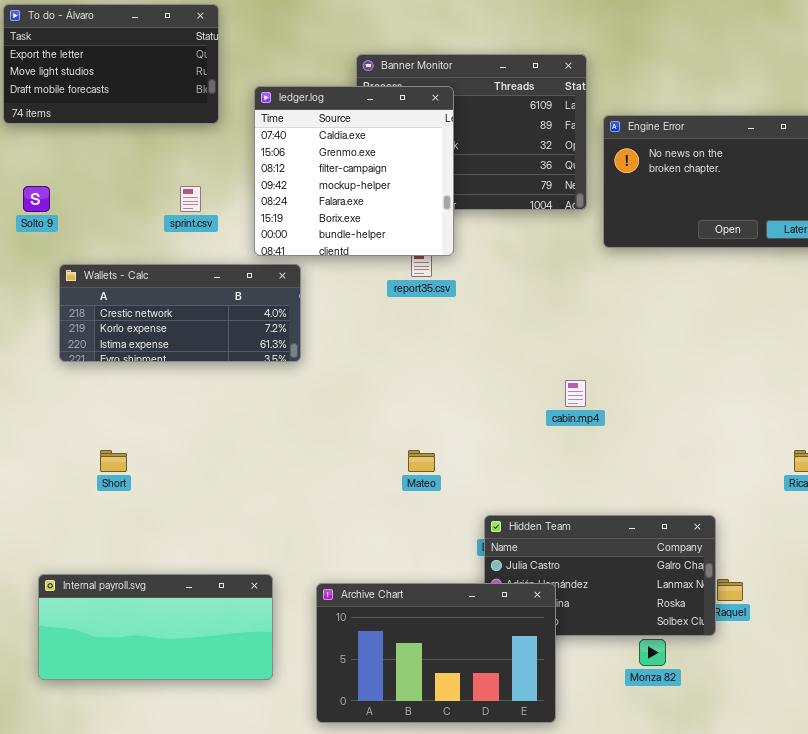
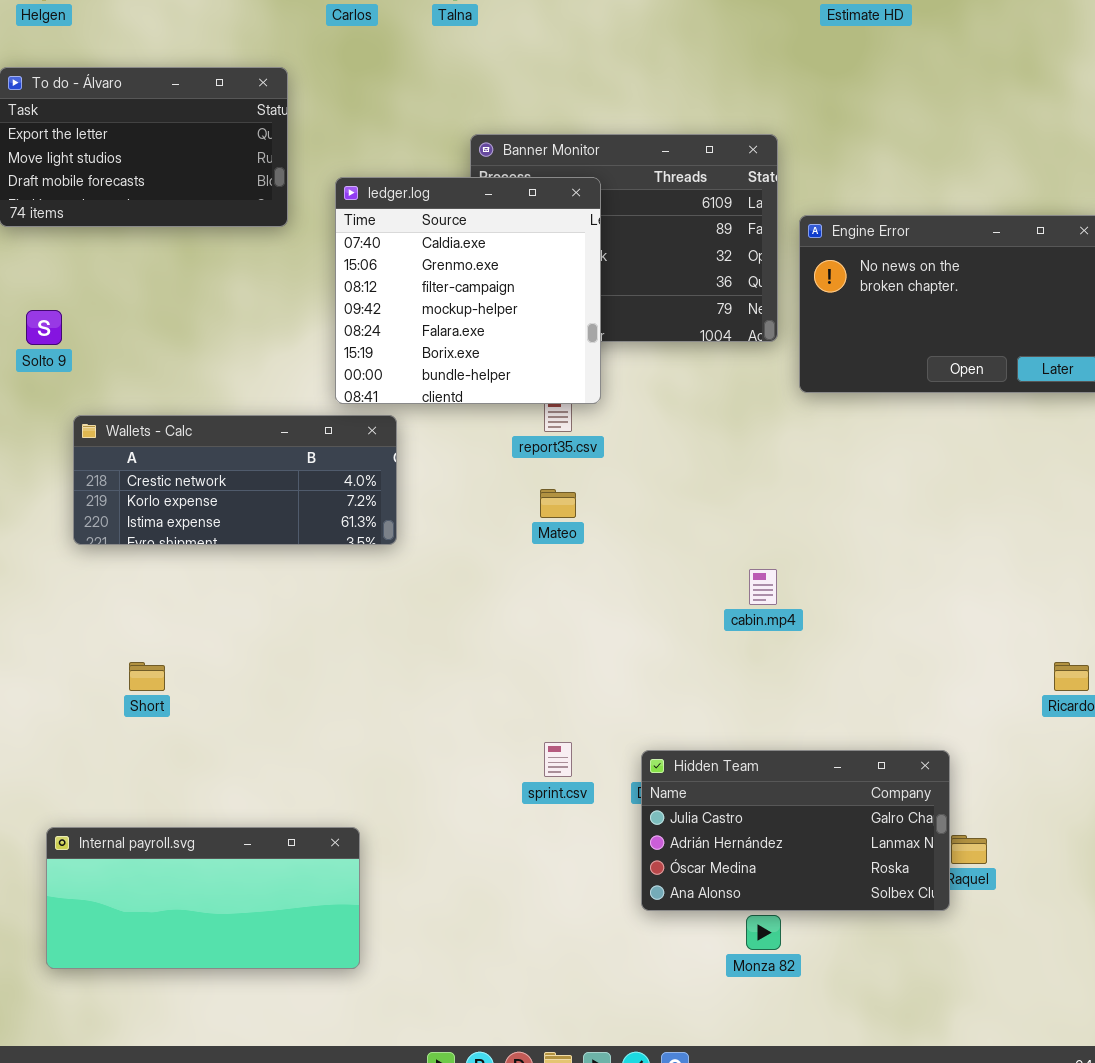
sprint.csv: [180,186,201,212] -> [544,742,572,777], moved
Mateo: [408,450,435,472] -> [540,489,576,518], moved
Archive Chart: [316,583,556,723] -> none, closed
Monza 82: [639,639,666,666] -> [746,915,781,950], moved

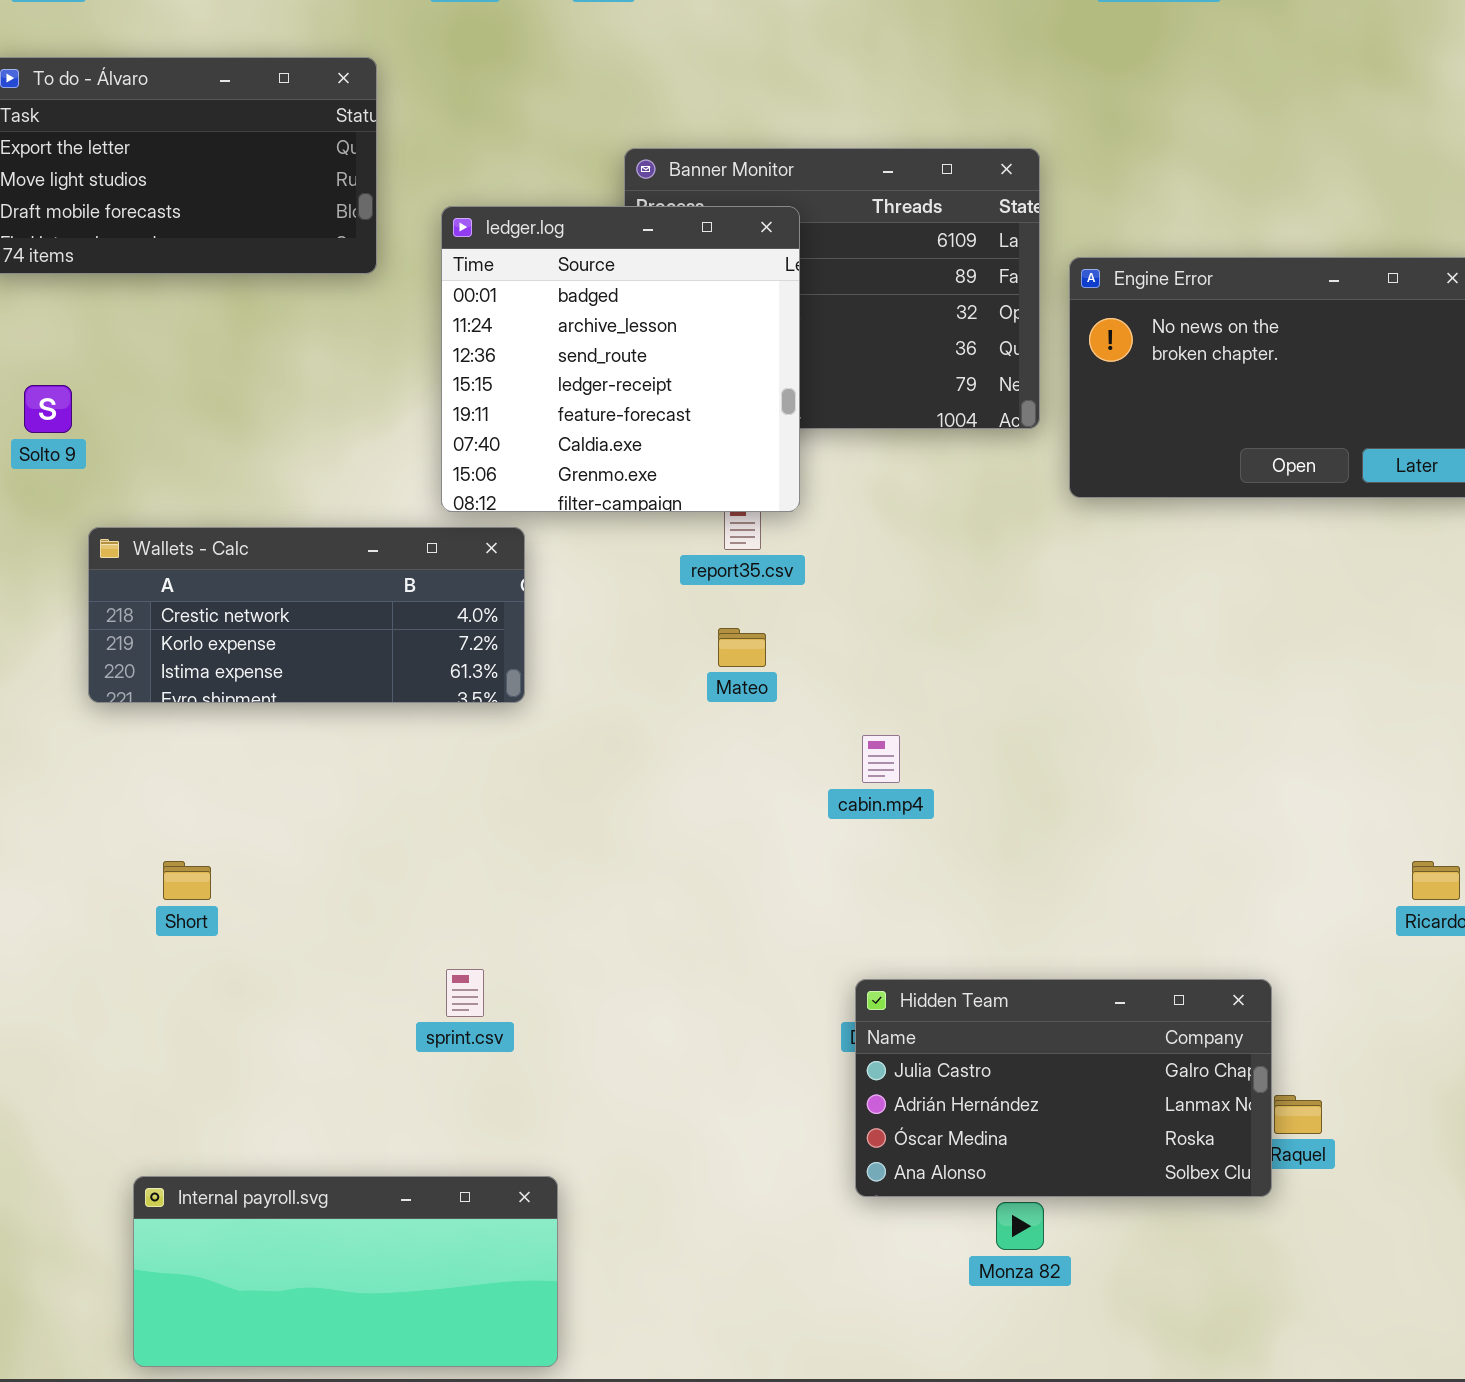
ledger.log: [335,177,601,404] -> [441,206,800,512], scrolled up 5 rows
cabin.mp4: [749,569,777,605] -> [862,735,900,783], moved
sprint.csv: [544,742,572,777] -> [446,969,484,1017], moved
Internal payroll.svg: [46,827,360,969] -> [133,1176,558,1367], moved

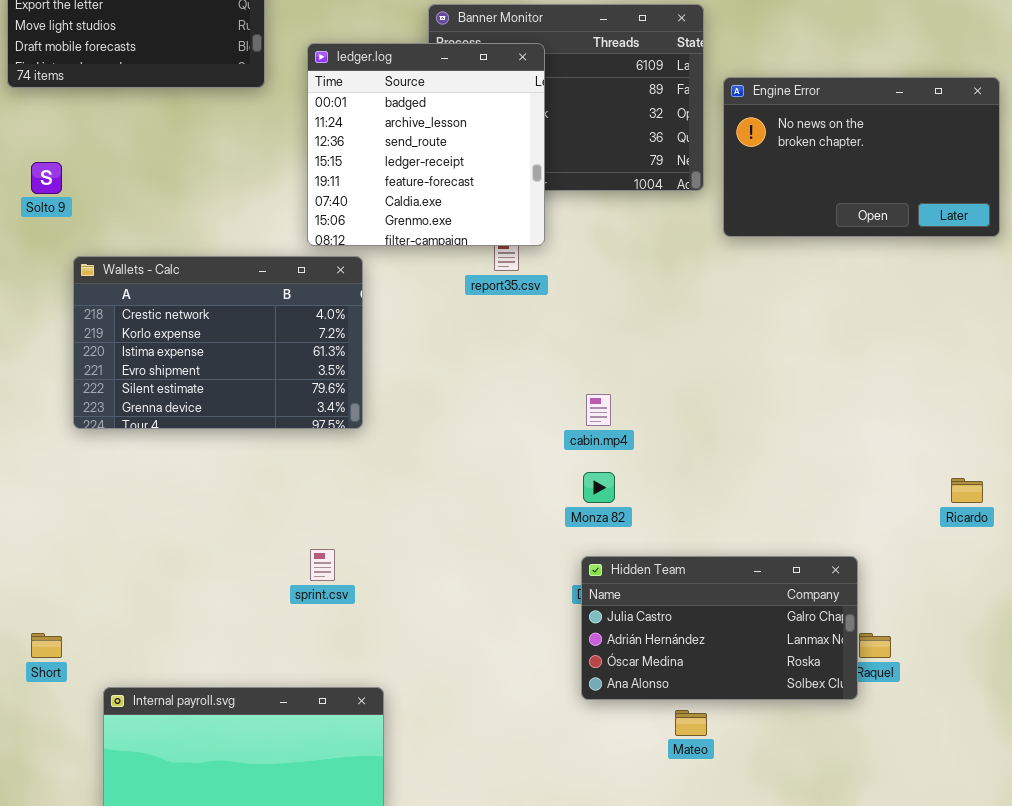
Wallets - Calc: [88,527,525,703] -> [73,256,363,429], resized
Mateo: [718,628,766,667] -> [675,710,707,736], moved
Short: [163,861,211,900] -> [31,633,62,658], moved
Monza 82: [996,1202,1044,1250] -> [583,472,615,503], moved

